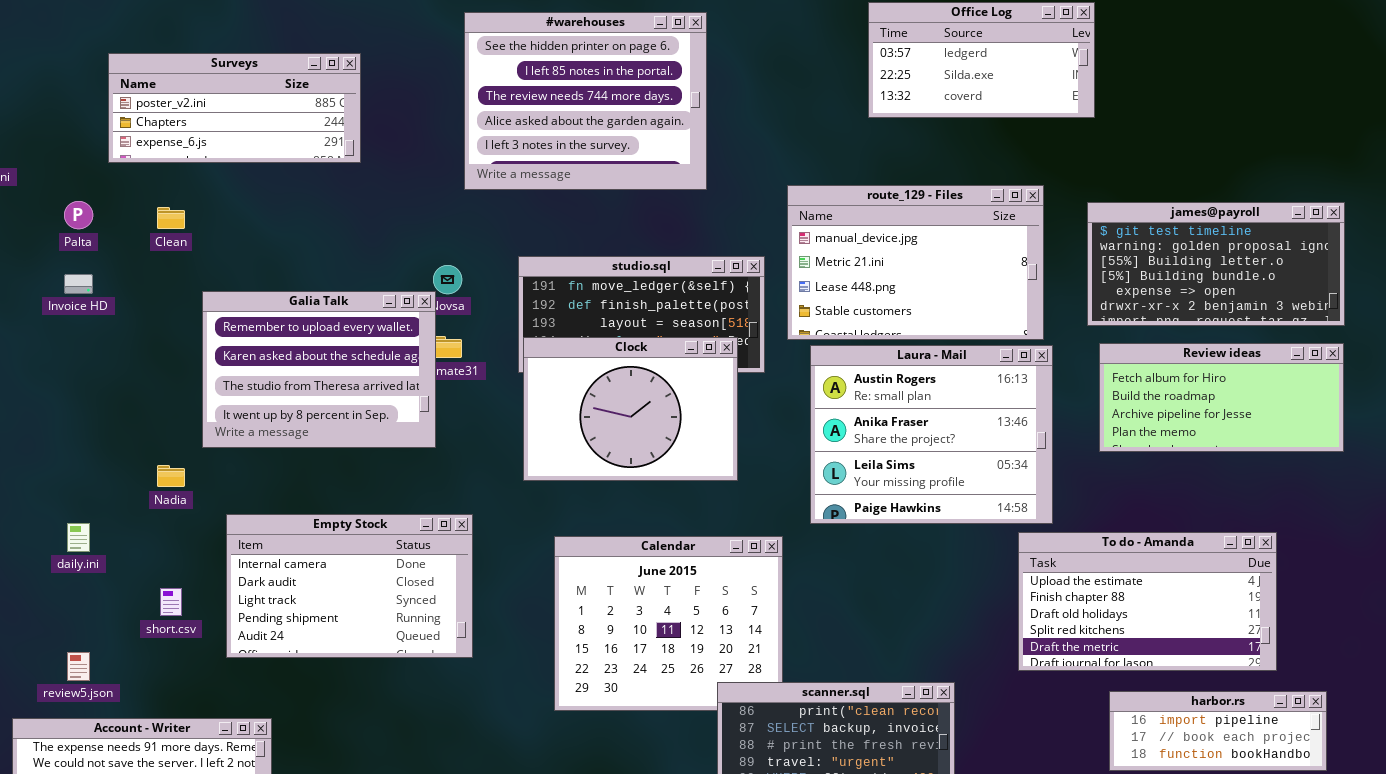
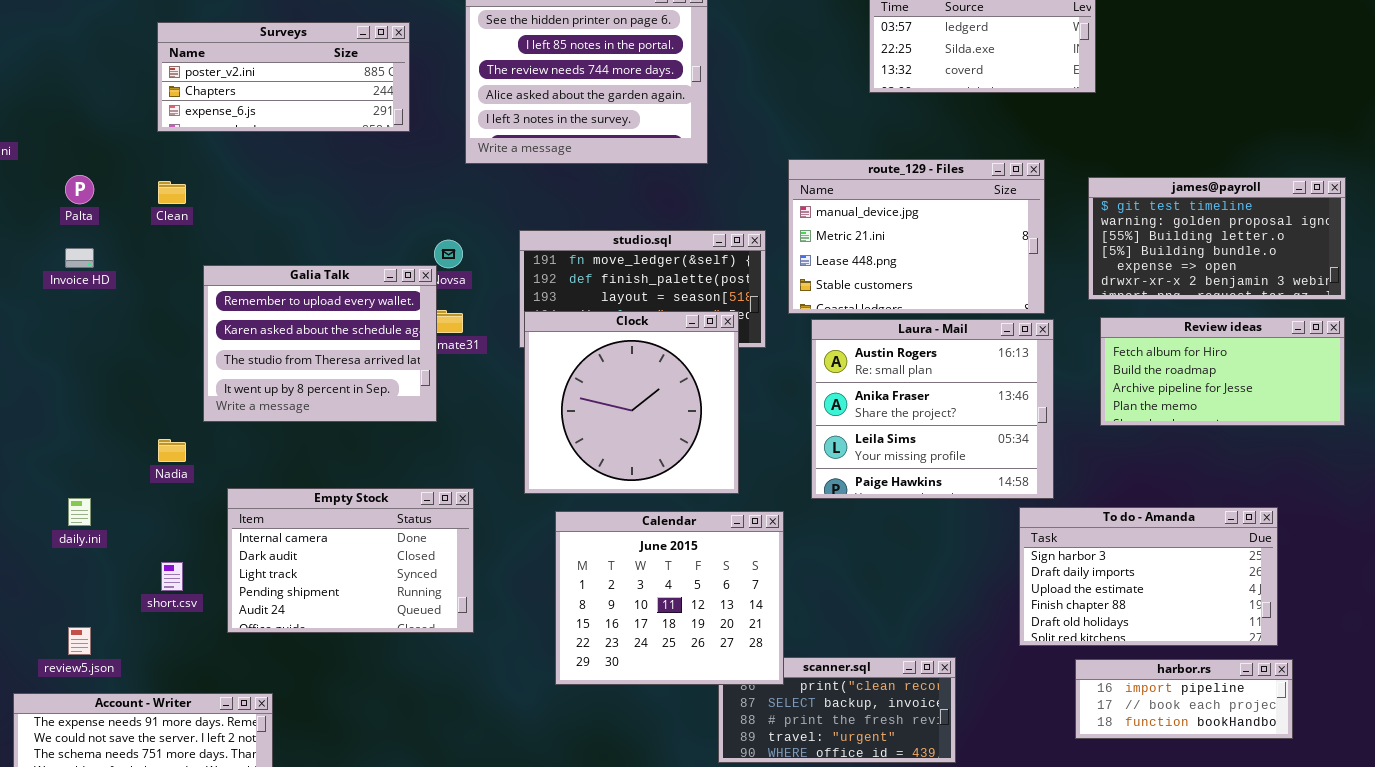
Surveys: [108,53,361,163] -> [157,22,410,132], moved
Clock: [523,337,738,481] -> [524,311,739,494], resized
To do - Amanda: [1018,532,1277,671] -> [1019,507,1278,646], scrolled up 2 rows
Calendar: [554,536,783,711] -> [555,511,784,685], raised
harbor.rs: [1109,691,1327,771] -> [1075,659,1293,739], moved

